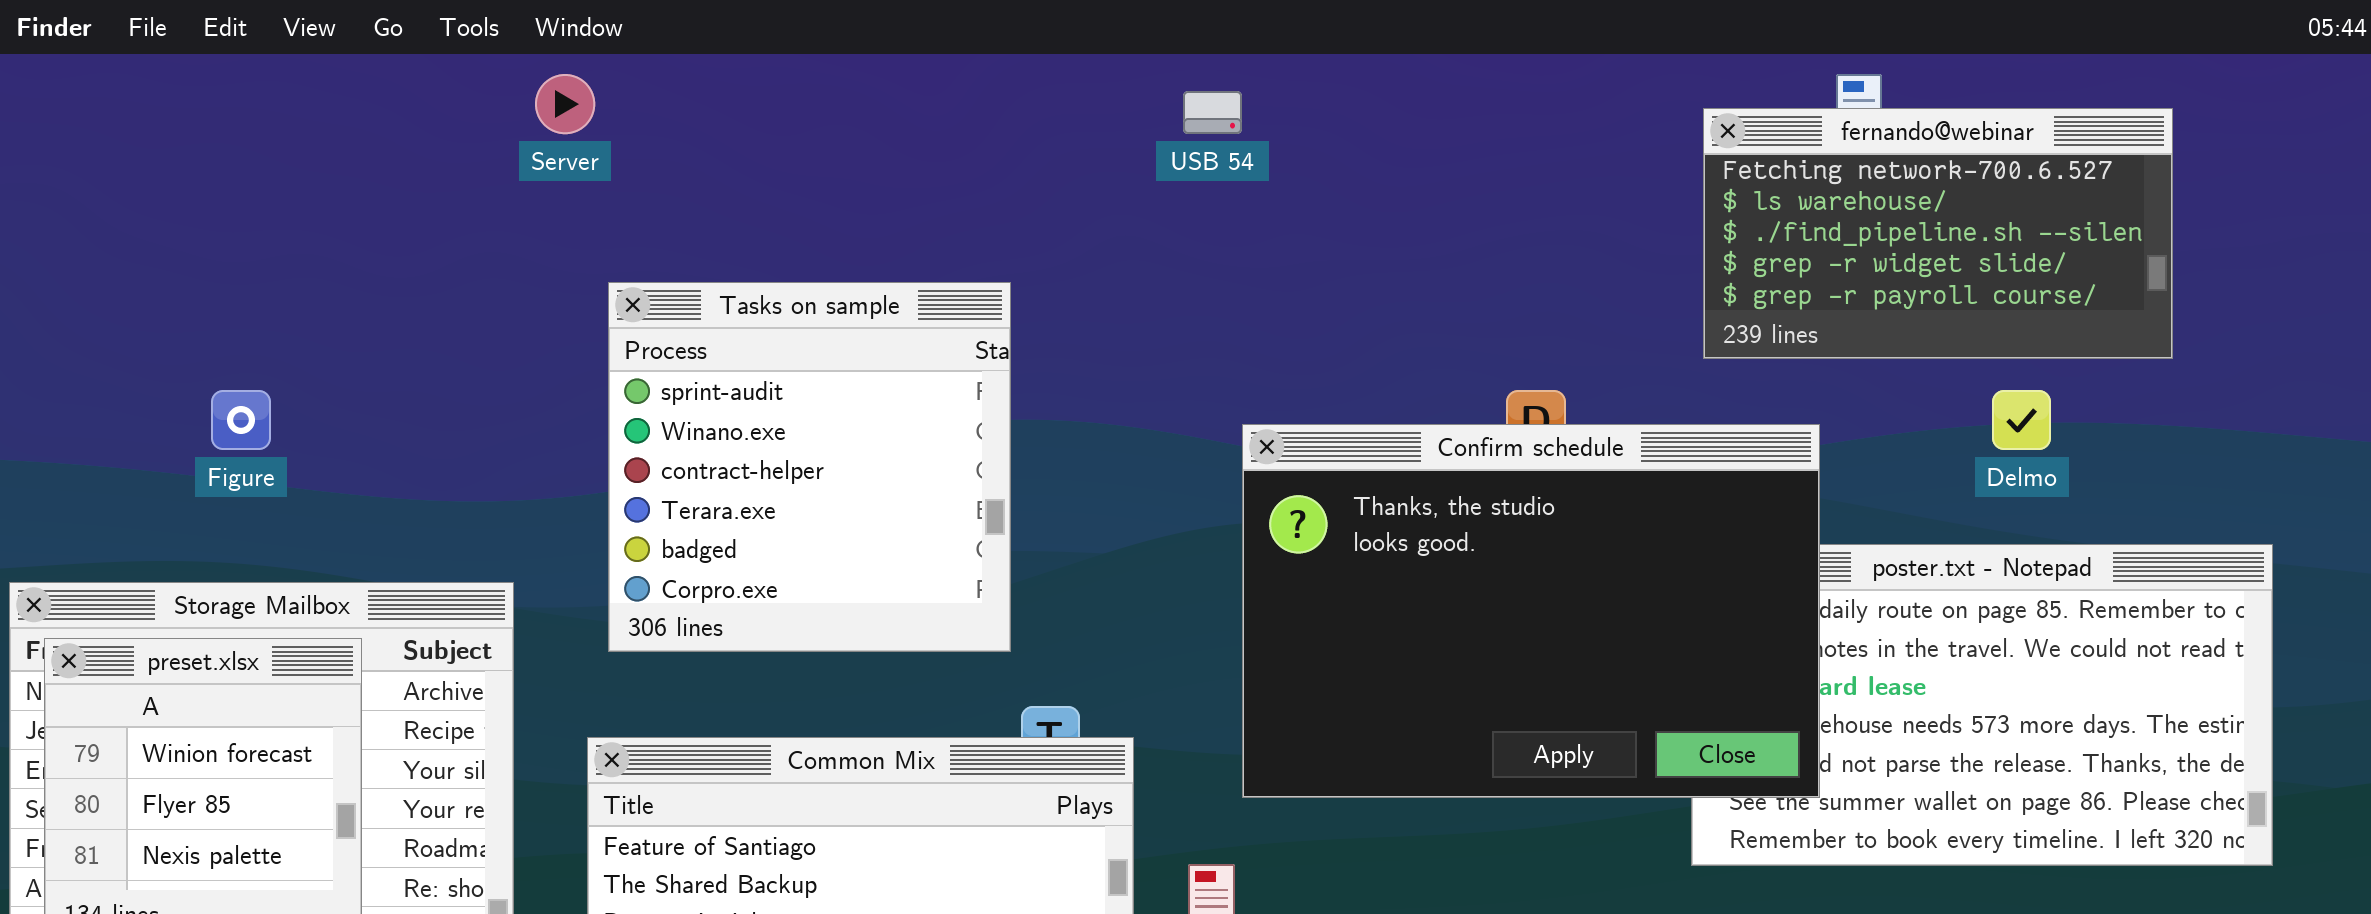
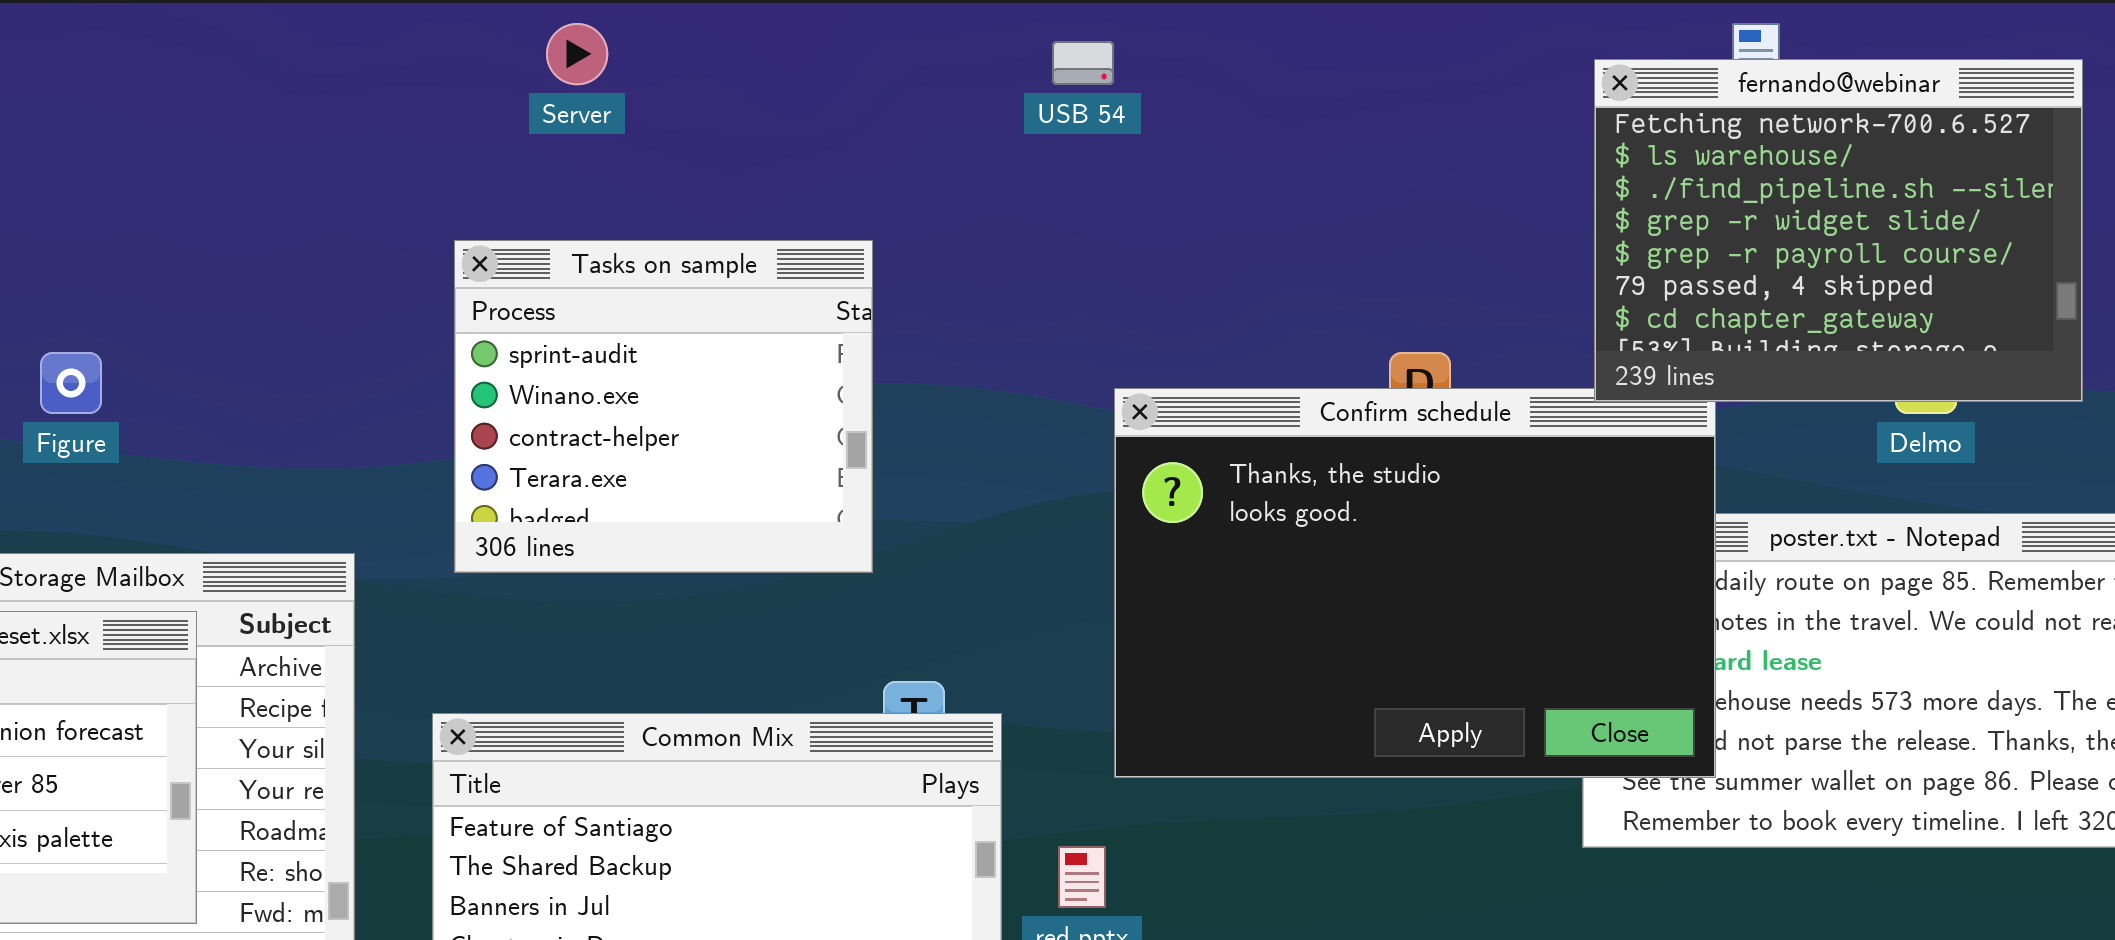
Server: [535,74,595,134] -> [546,23,608,85], moved
fernando@webinar: [1703,108,2173,359] -> [1594,59,2083,402], resized
Tasks on sample: [608,282,1011,652] -> [454,240,873,573], resized

